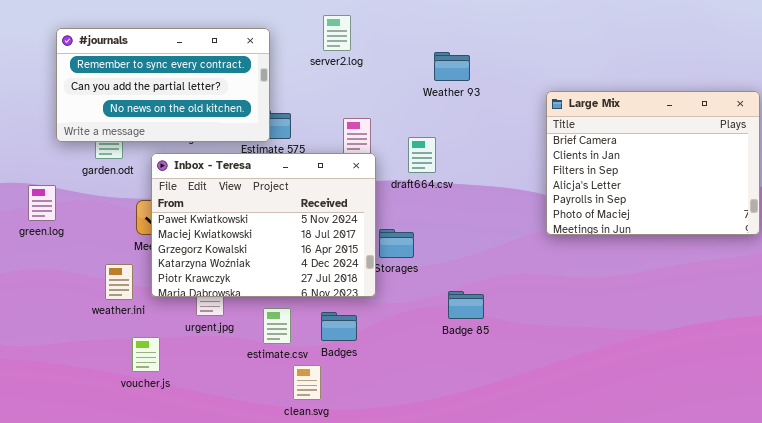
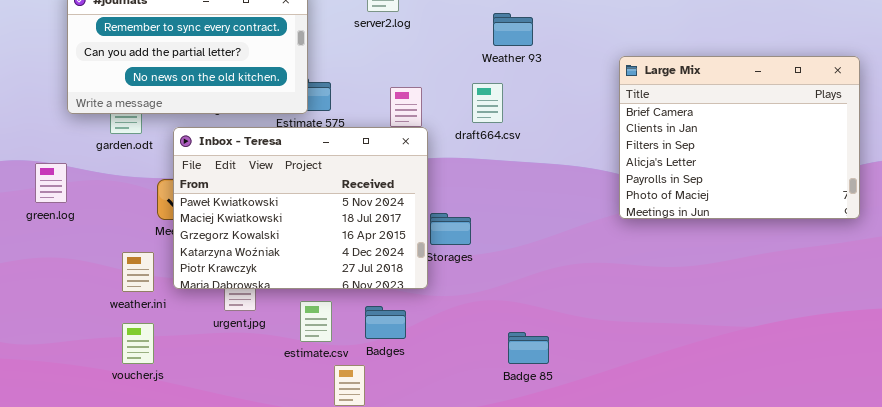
draft664.csv: [408,137,436,173] -> [472,83,503,123], moved
Badge 85: [448,291,484,319] -> [508,332,549,364], moved
voucher.js: [132,337,160,372] -> [122,323,154,364], moved

